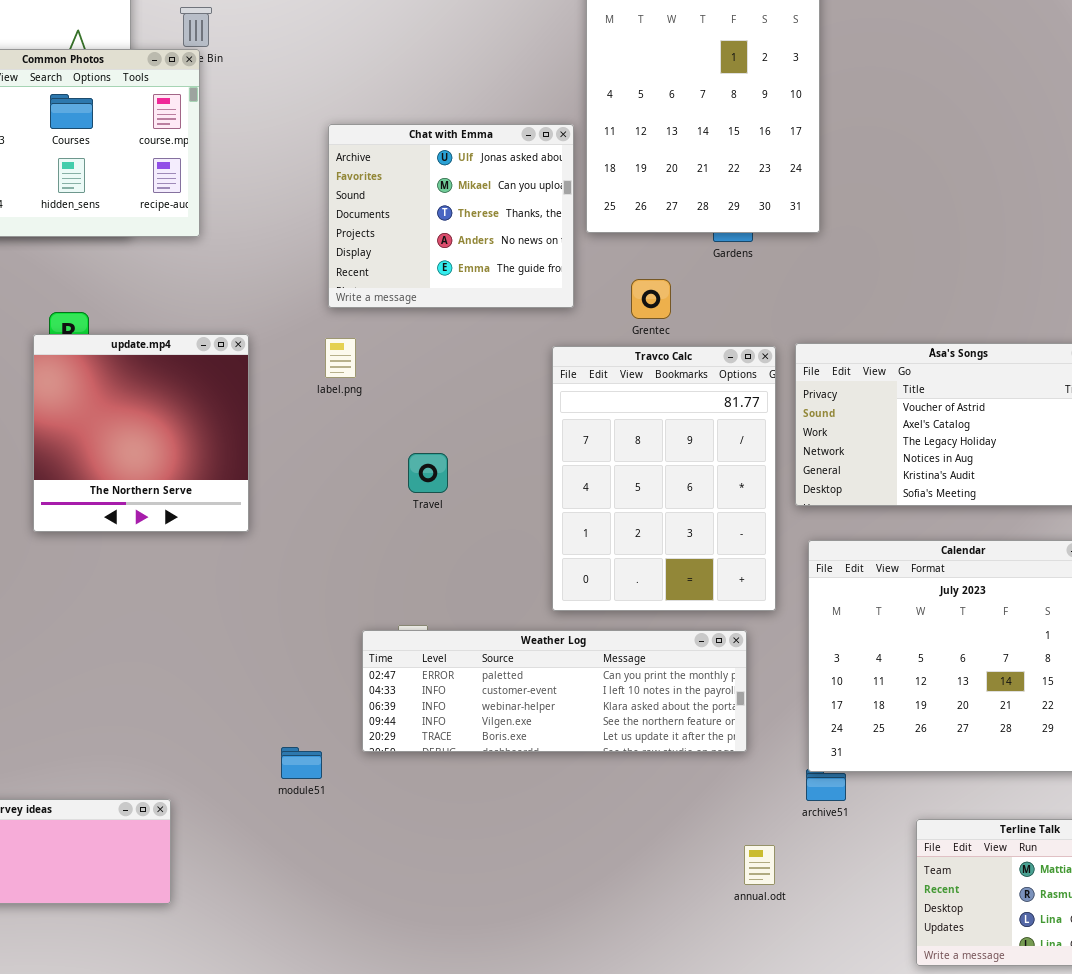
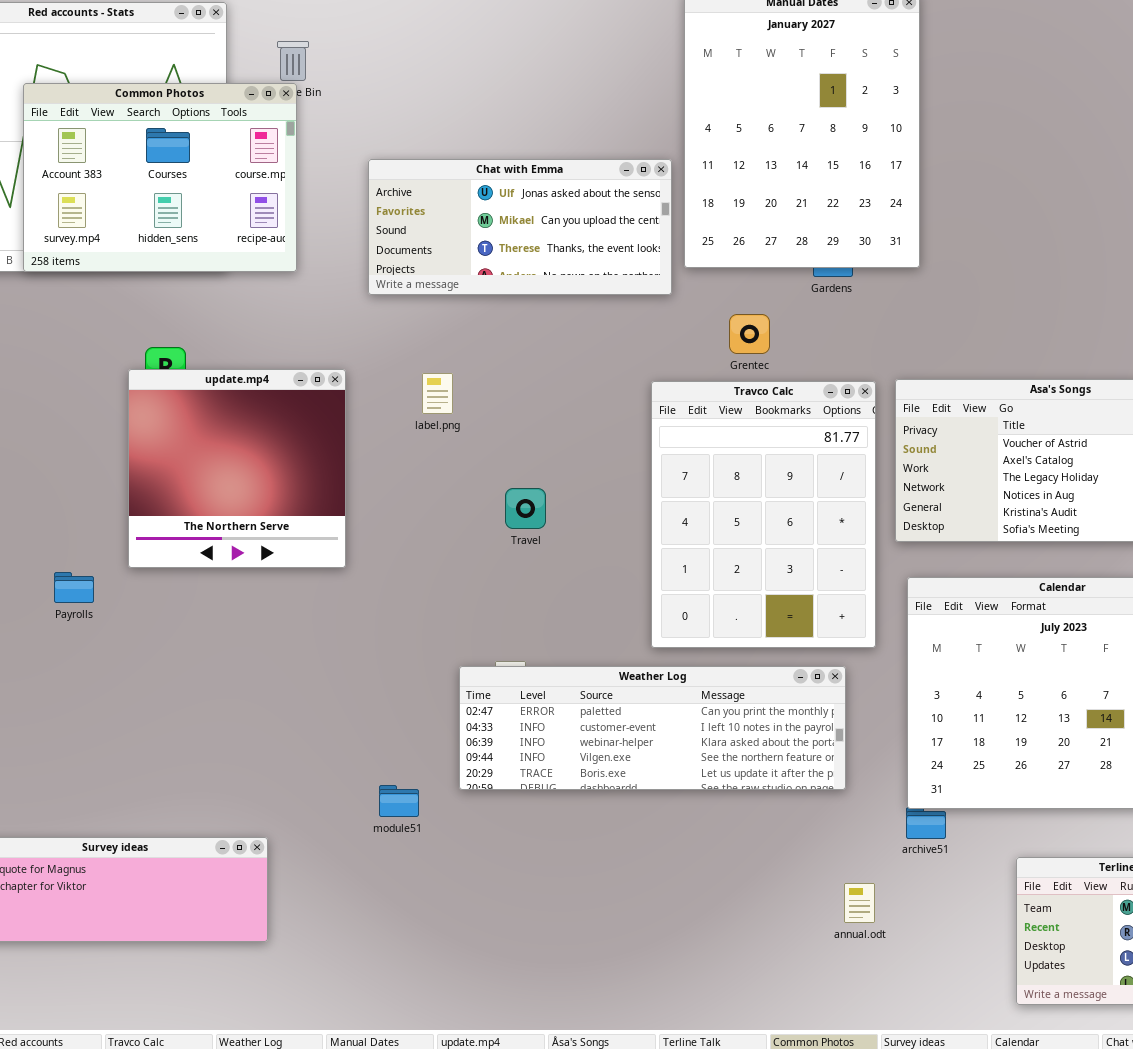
Chat with Emma: [328,124,574,308] -> [368,159,672,295], resized

